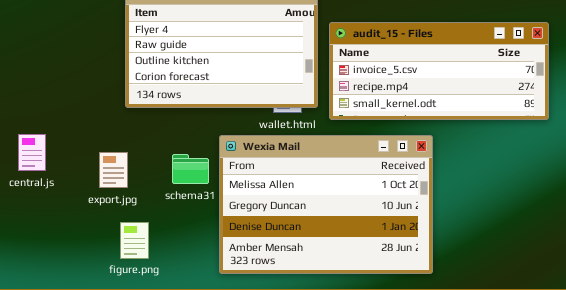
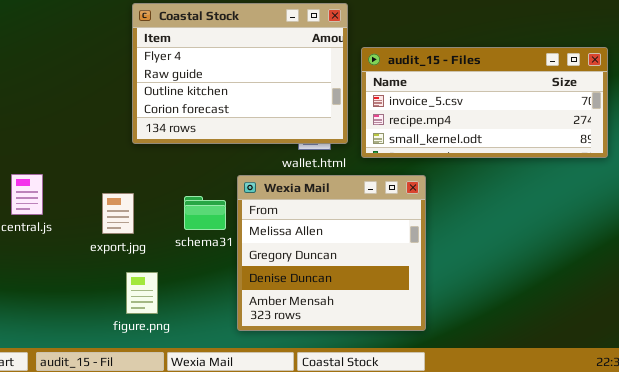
Wexia Mail: [219,135,433,274] -> [237,175,426,331], resized

